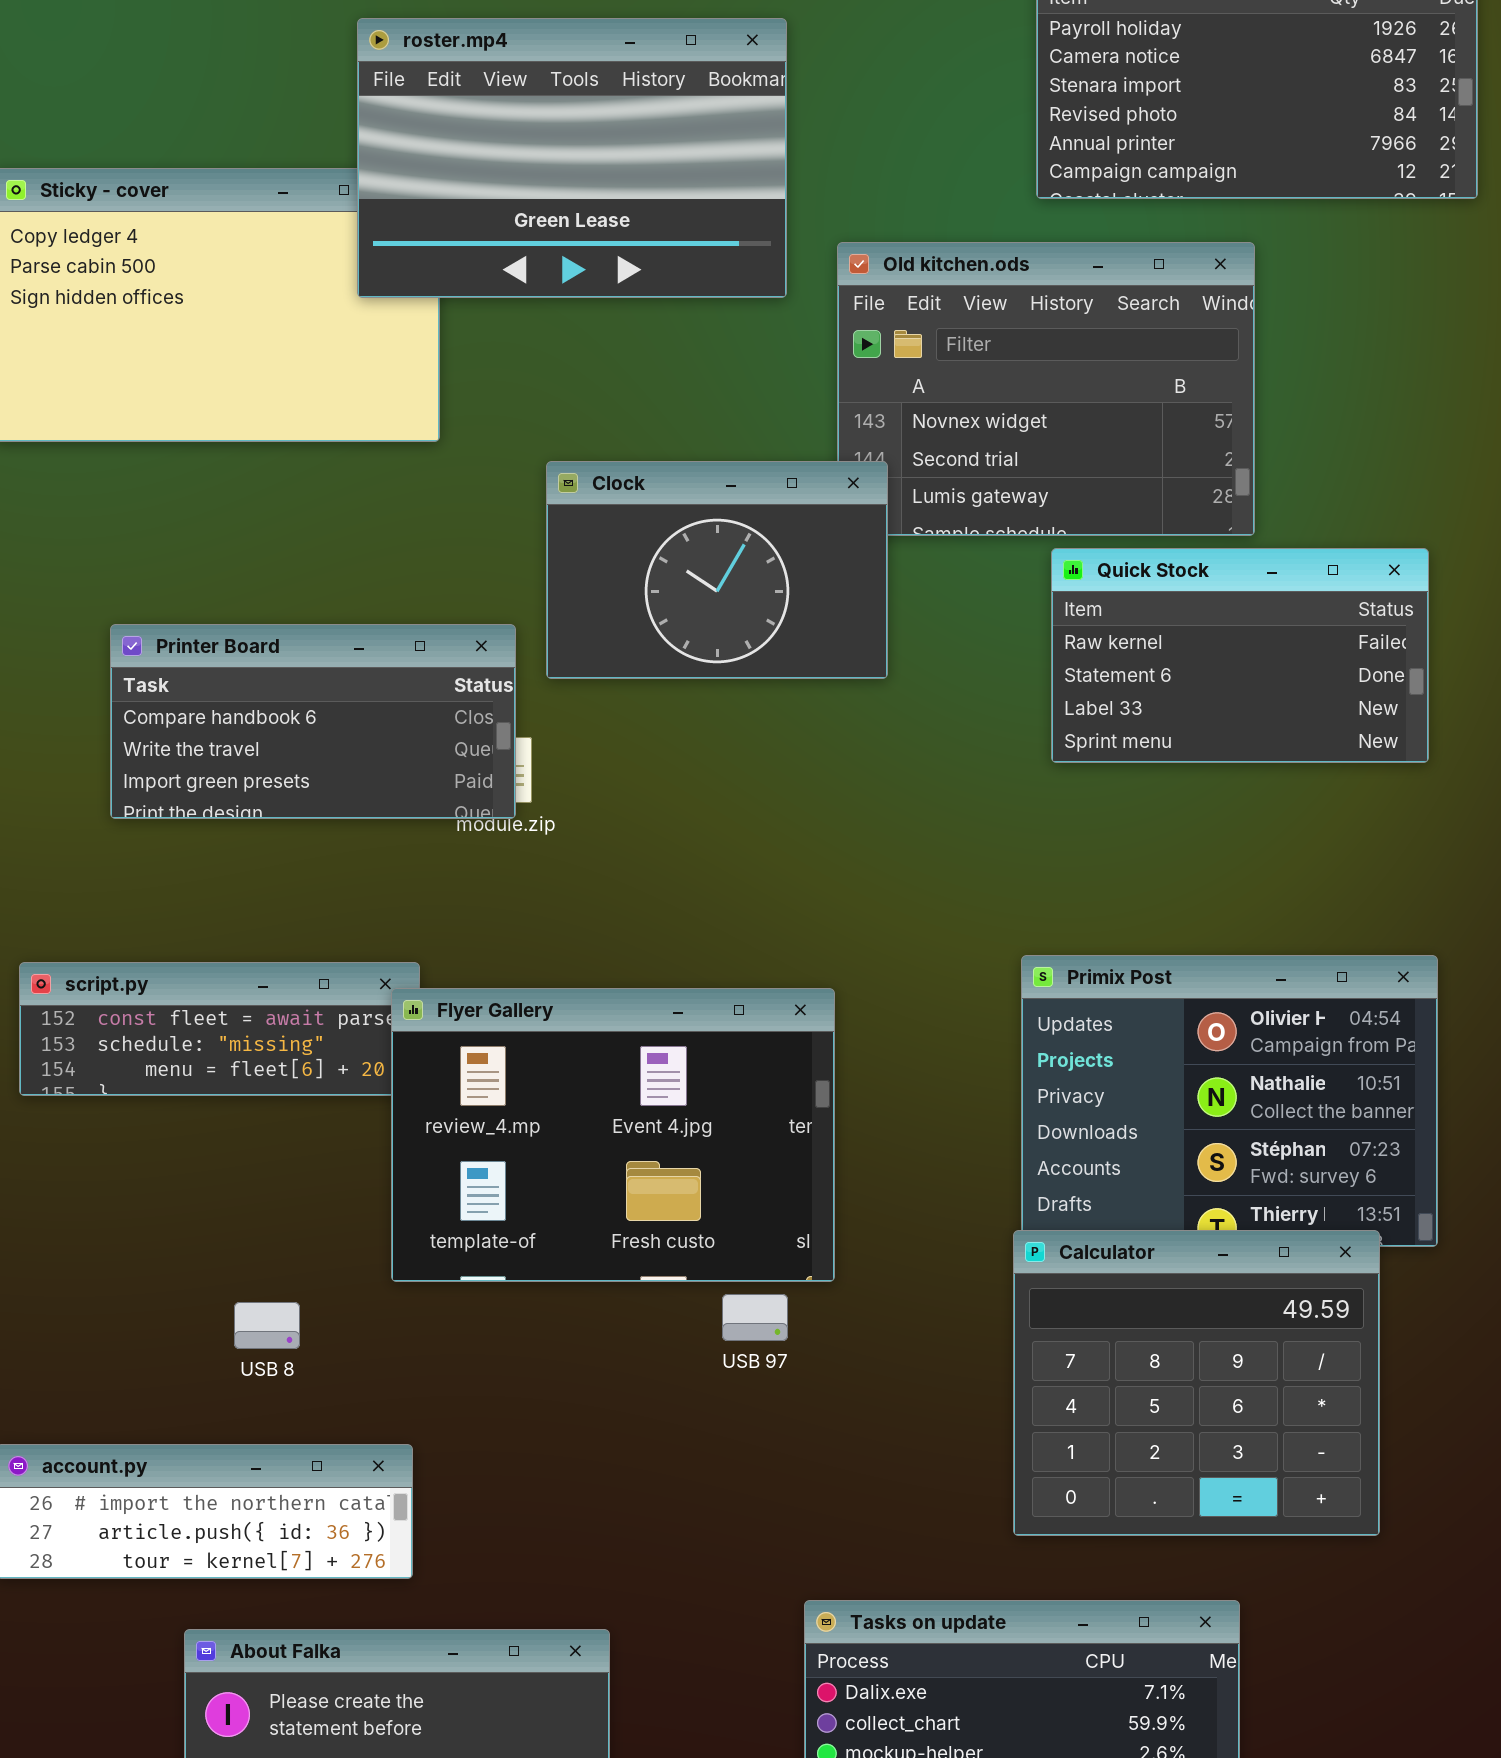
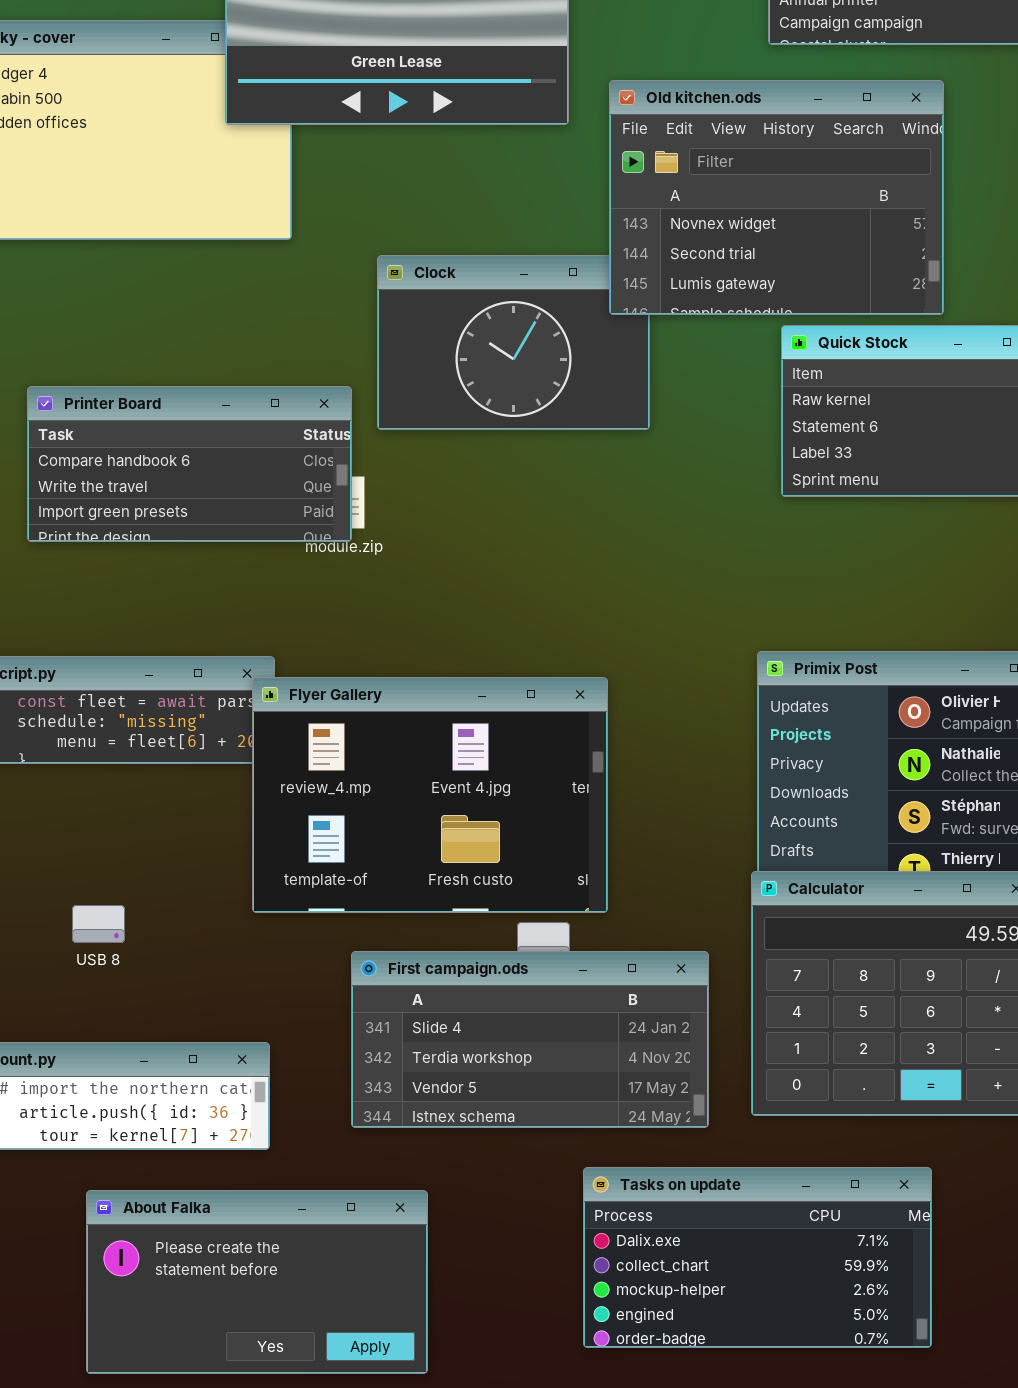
Old kitchen.ods: [837,242,1255,536] -> [609,80,944,315], raised
USB 8: [234,1302,300,1349] -> [72,905,125,943], moved
First campaign.ods: none -> [351,951,709,1128], opened

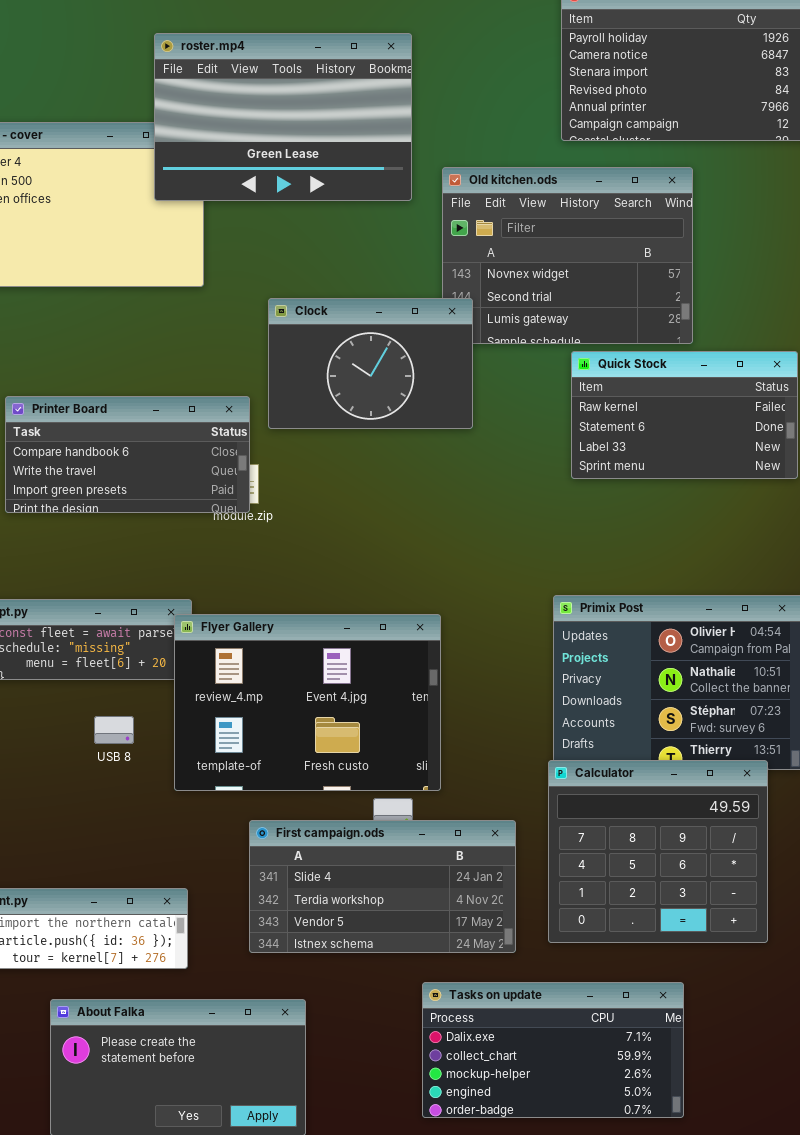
Clock: [377,255,650,430] -> [268,298,473,429], raised
USB 8: [72,905,125,943] -> [94,716,134,744], moved

